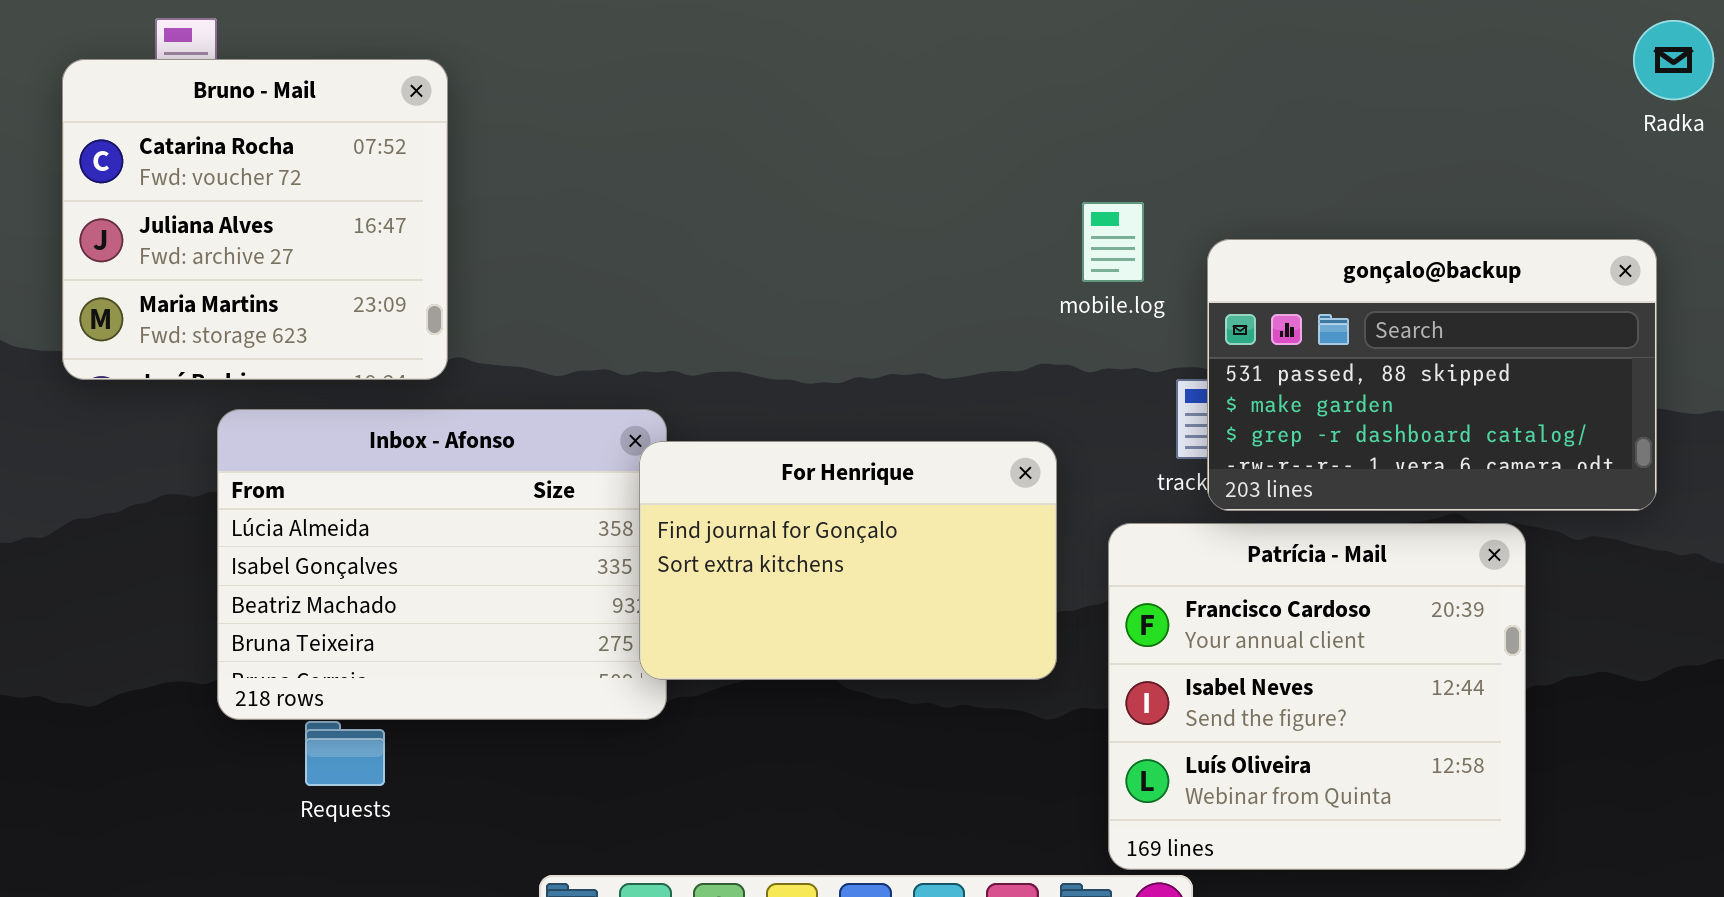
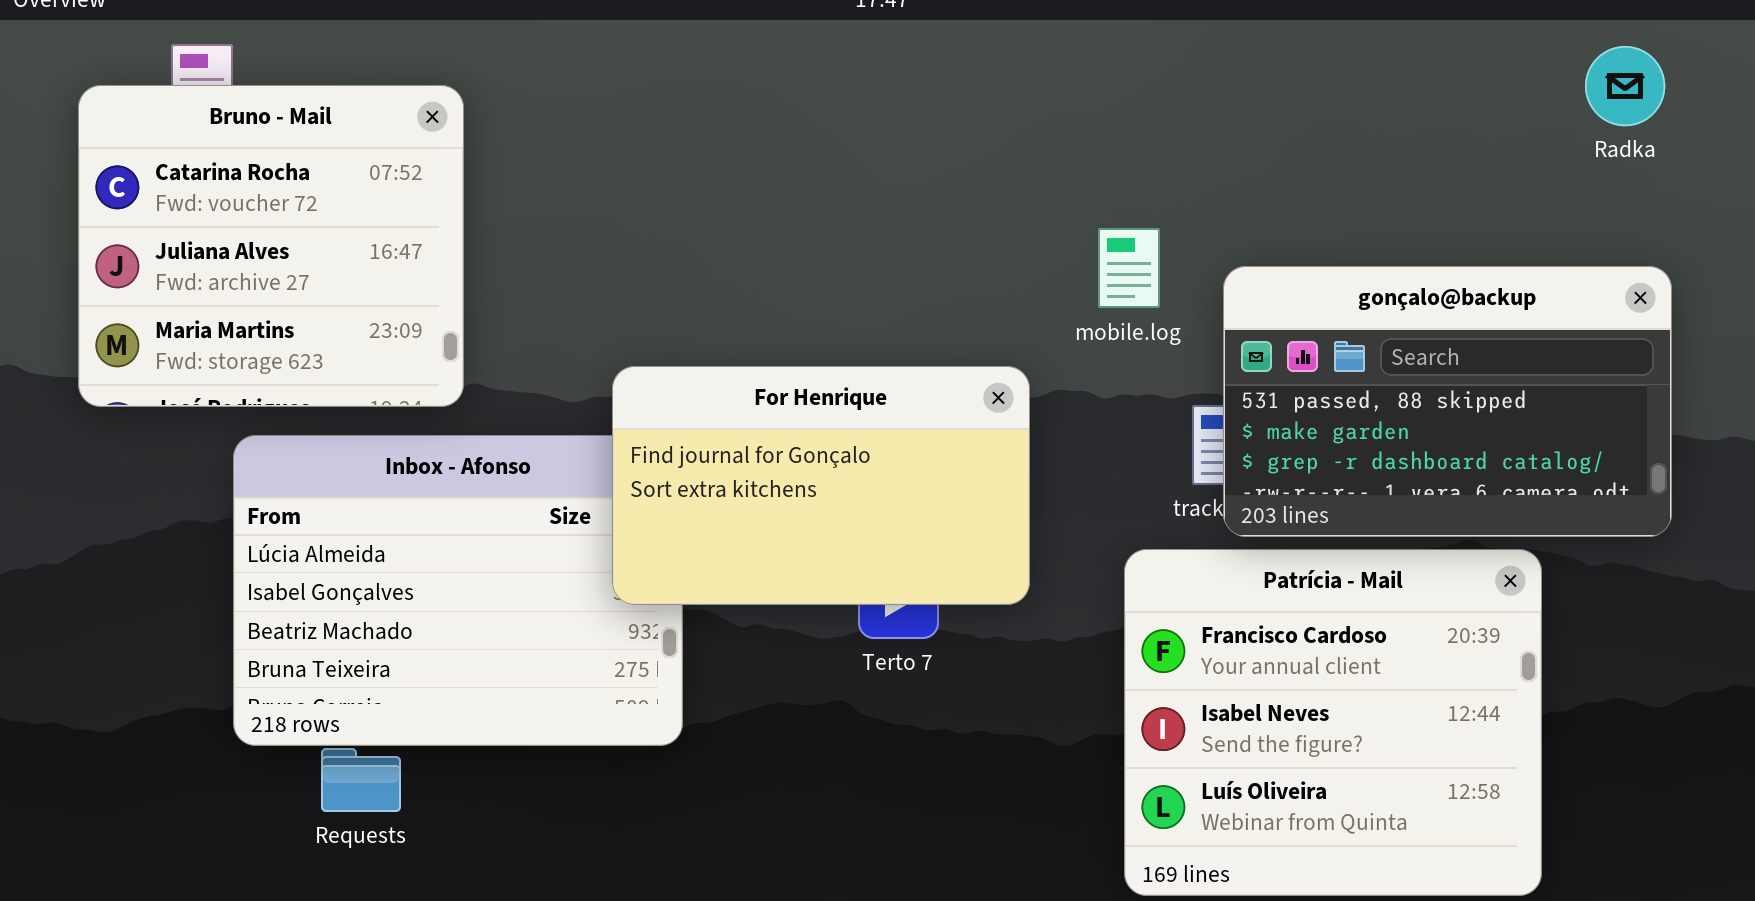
Radka: [1633,20,1714,100] -> [1585,46,1665,126], moved
For Henrique: [639,441,1057,680] -> [612,366,1030,605], moved

